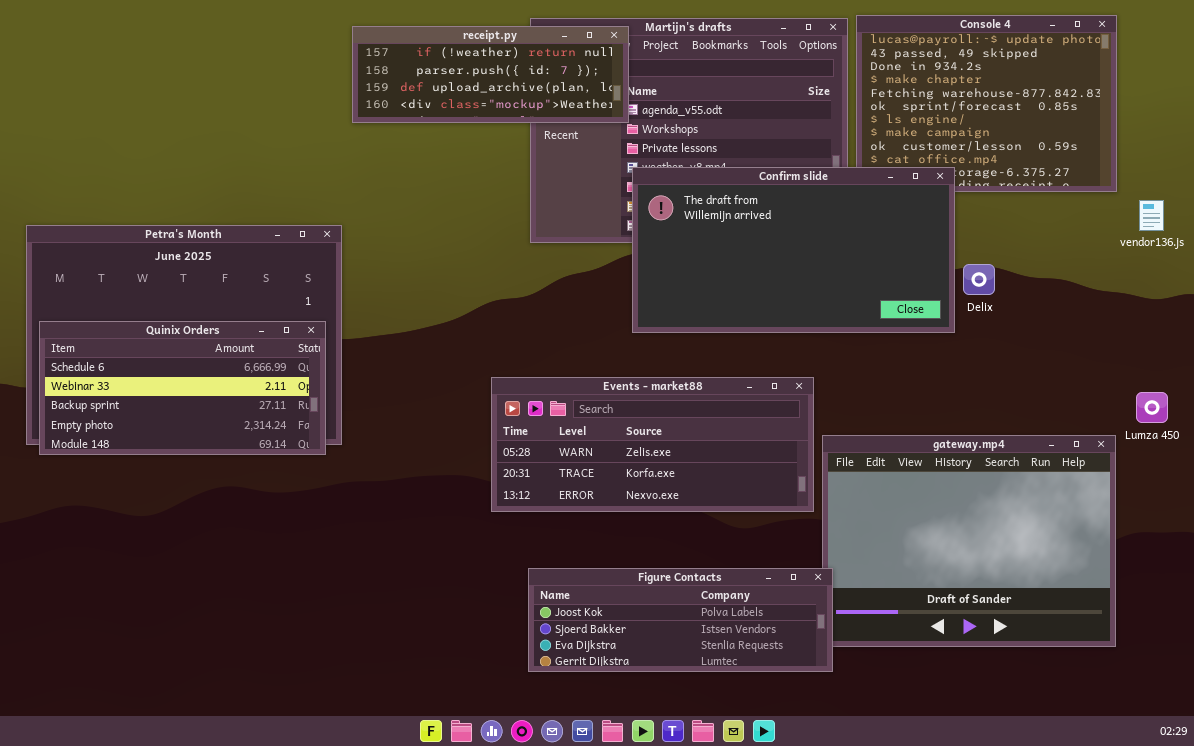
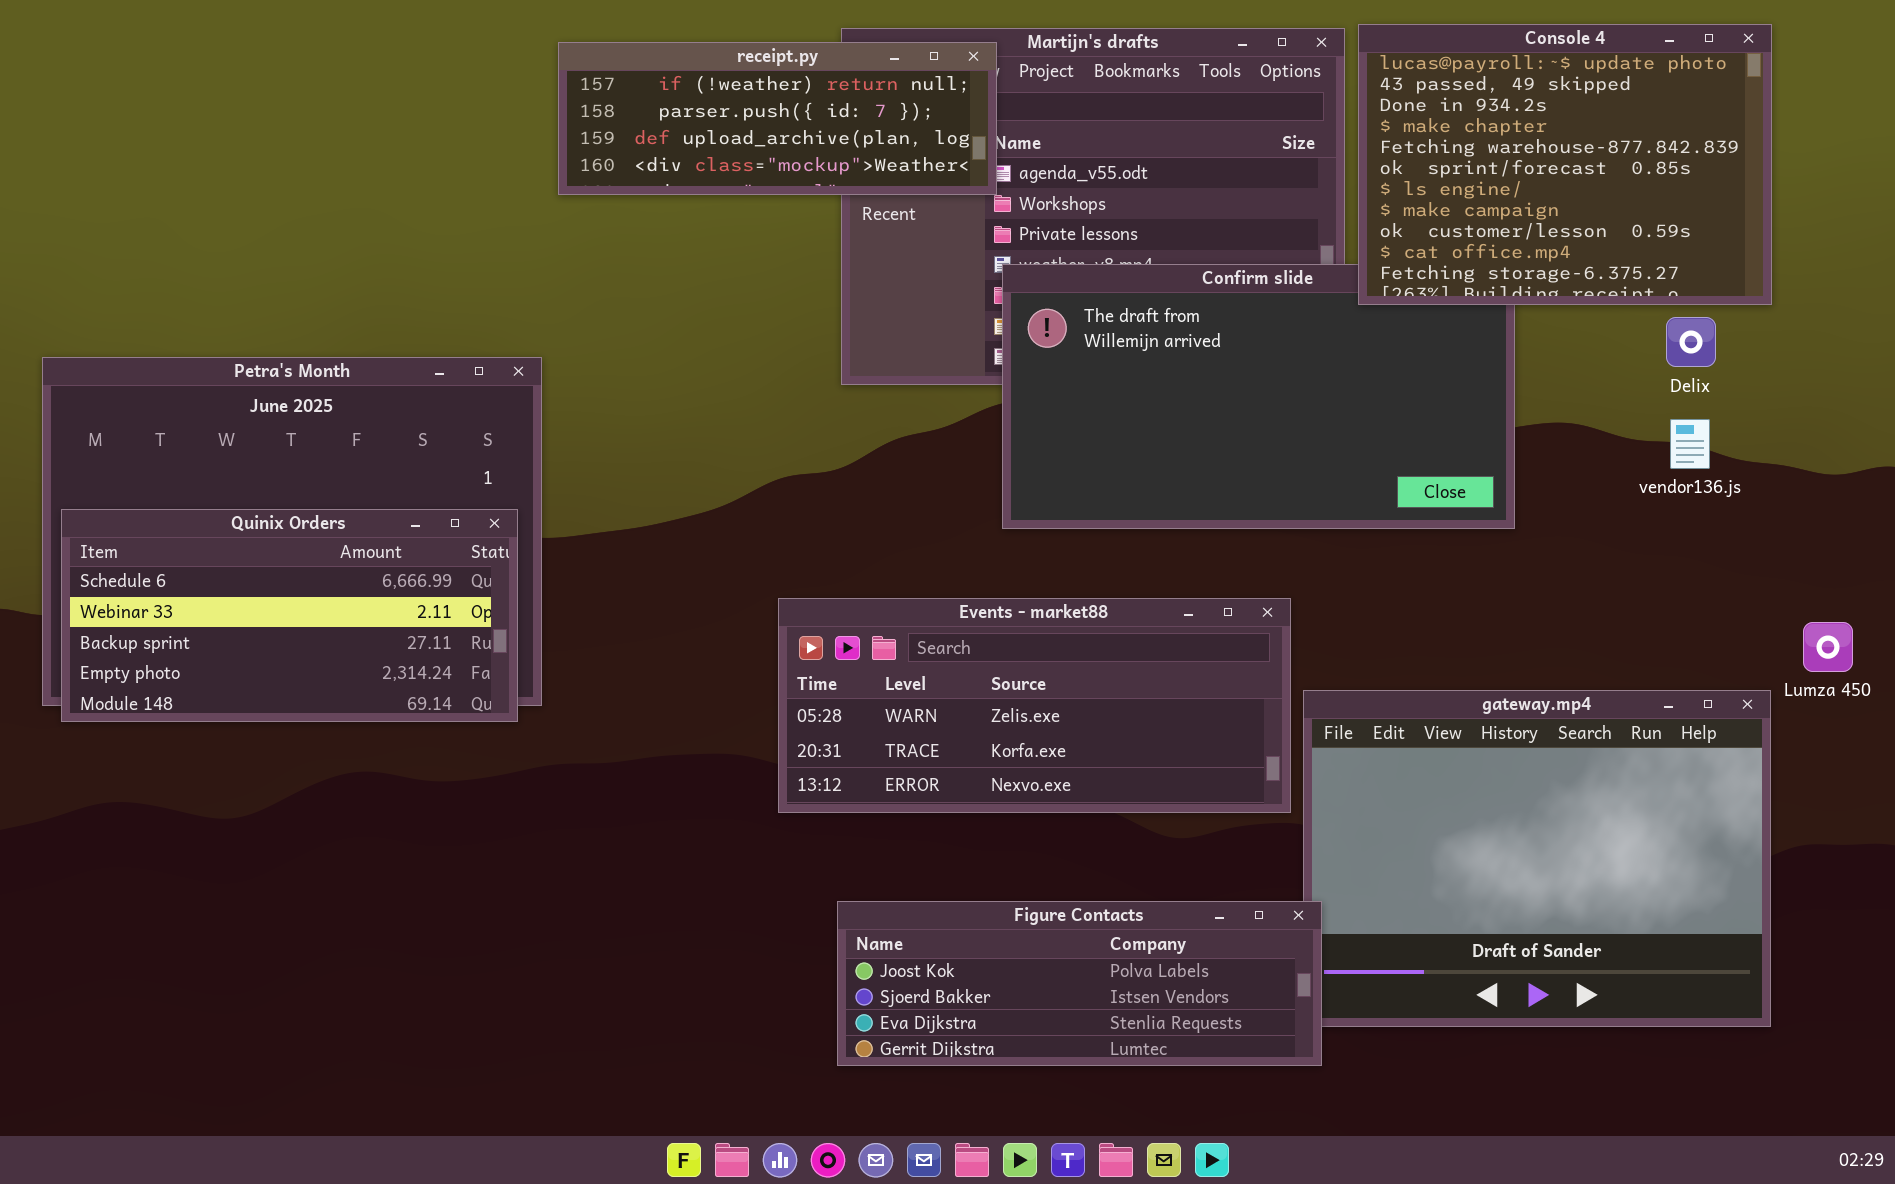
Console 4: [856,15,1117,192] -> [1358,24,1772,305], raised
vendor136.js: [1139,200,1164,231] -> [1670,419,1710,469], moved
Delix: [963,264,995,295] -> [1666,317,1716,367], moved

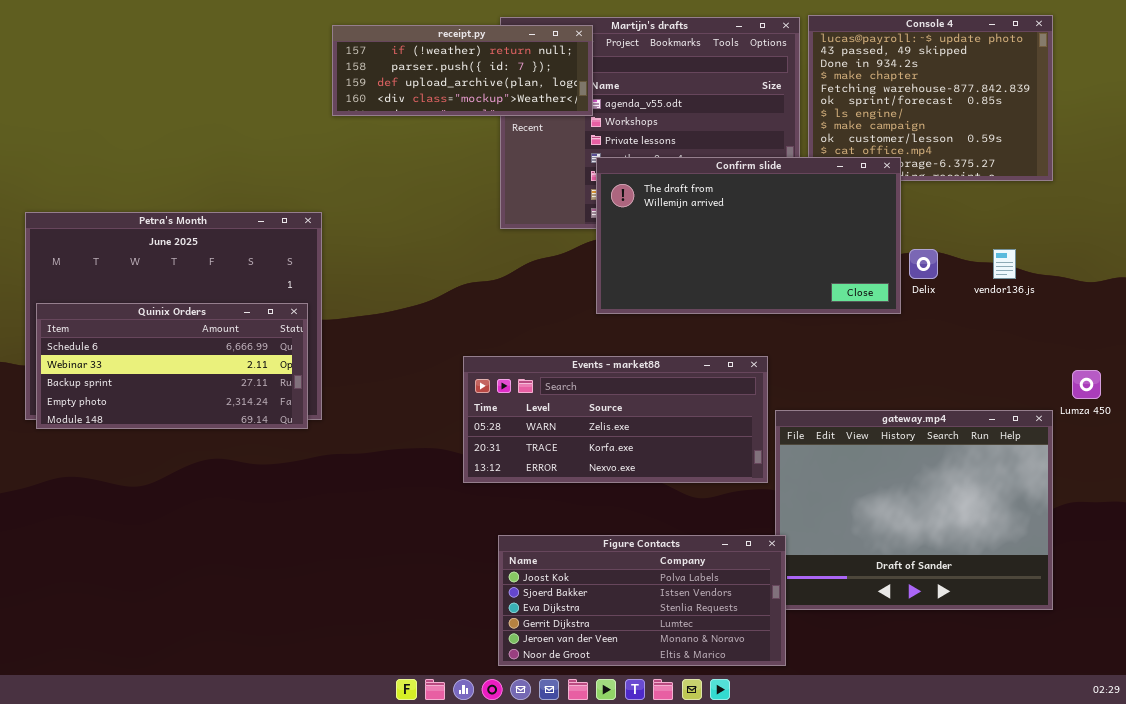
Confirm slide: [1002,264,1515,529] -> [596,157,901,314], raised
Delix: [1666,317,1716,367] -> [909,249,938,279], moved
Figure Contacts: [837,901,1322,1066] -> [498,535,786,666], resized

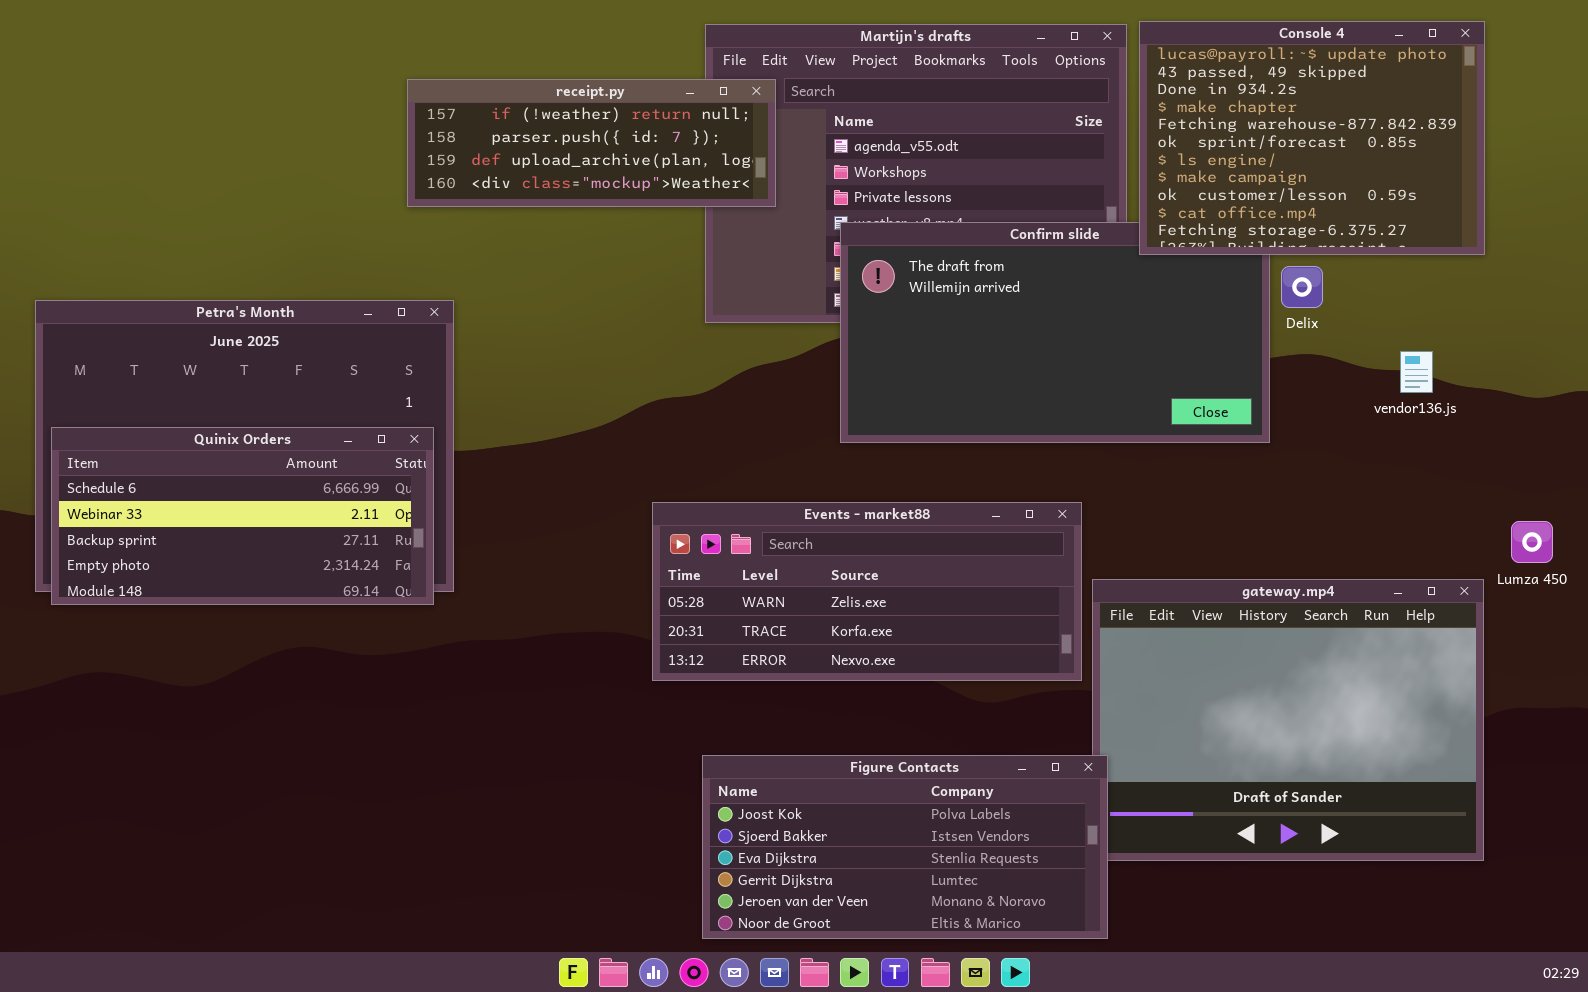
Console 4: [808,15,1053,181] -> [1139,21,1485,255], raised
receipt.py: [332,25,593,116] -> [407,79,776,207], moved
Delix: [909,249,938,279] -> [1281,266,1323,308], moved

